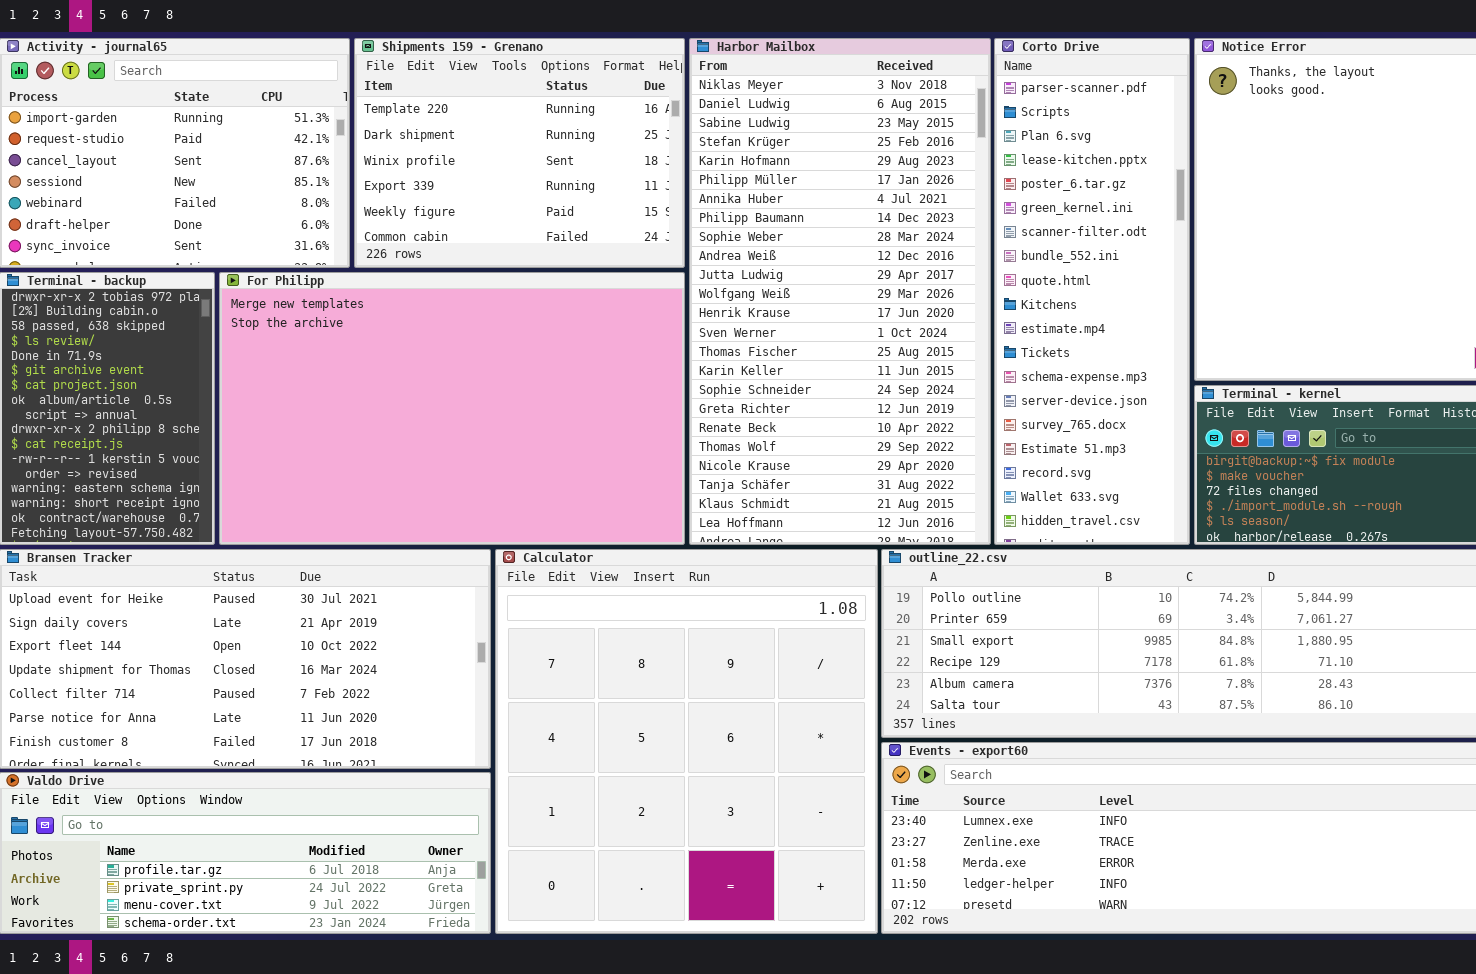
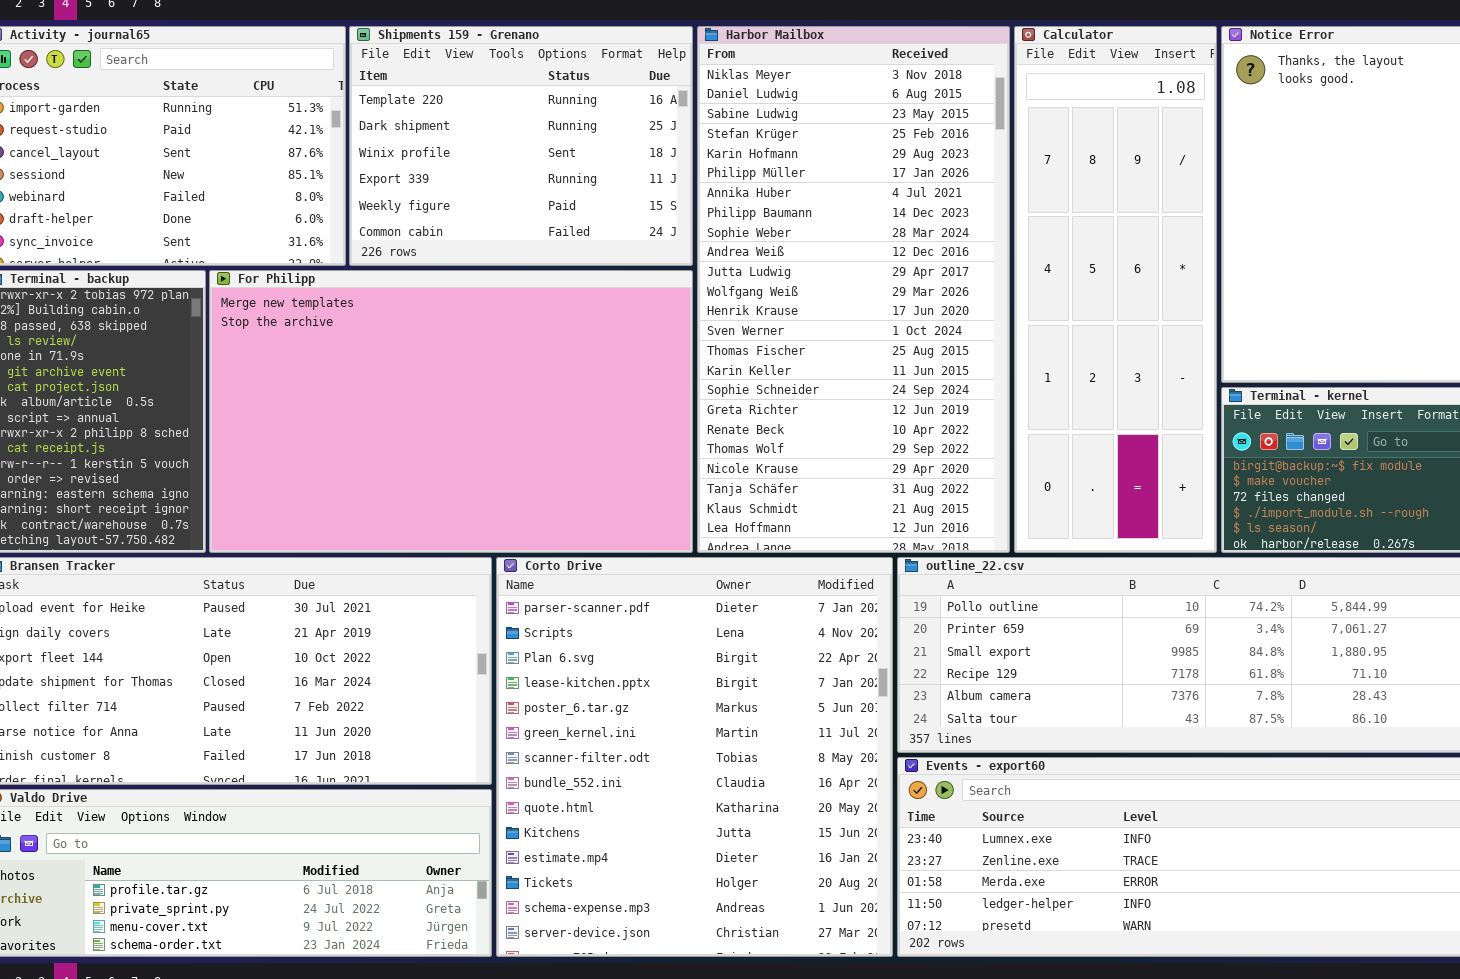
Corto Drive: [994,38,1190,545] -> [496,557,893,957], moved, resized
Calculator: [495,549,878,934] -> [1014,26,1217,553], moved, resized

